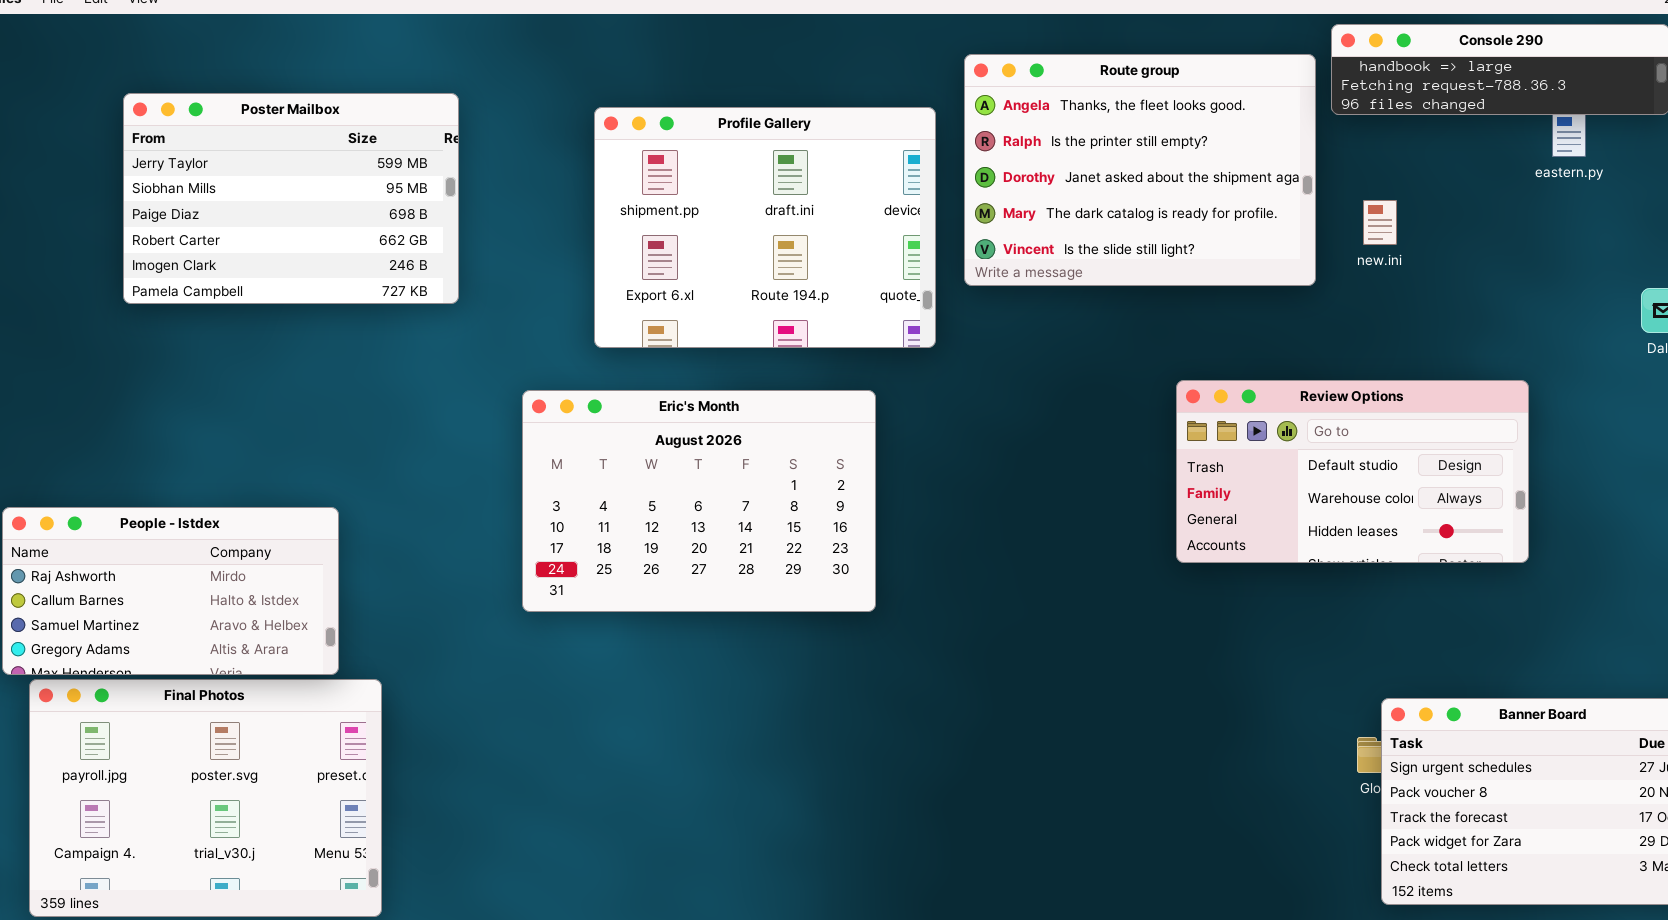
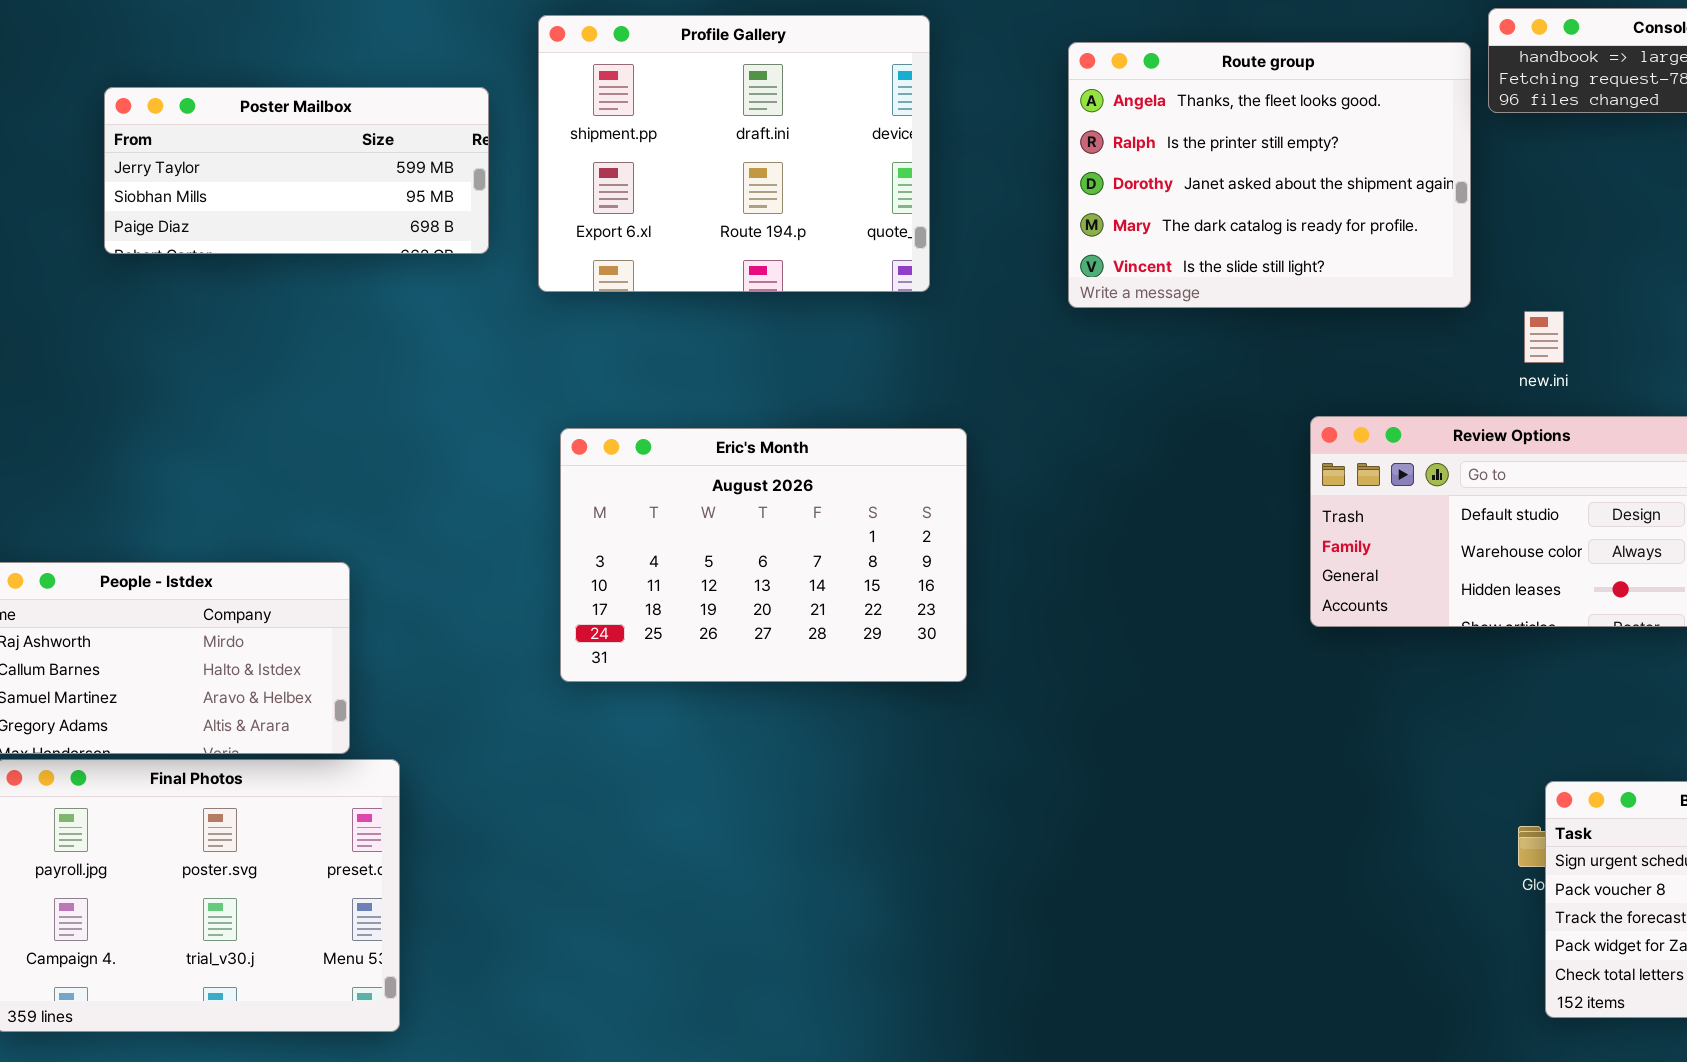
Poster Mailbox: [123,93,459,304] -> [104,87,489,254], resized
Profile Gallery: [594,107,936,348] -> [538,15,930,292], moved
new.ini: [1363,200,1397,245] -> [1524,311,1564,363], moved

